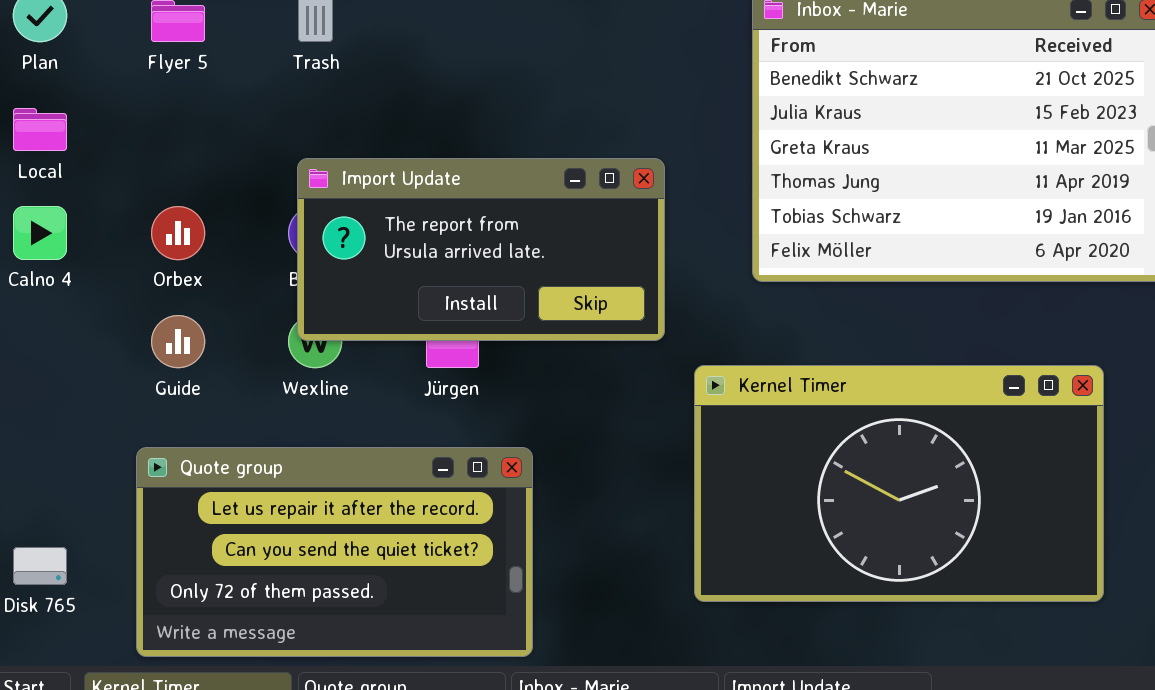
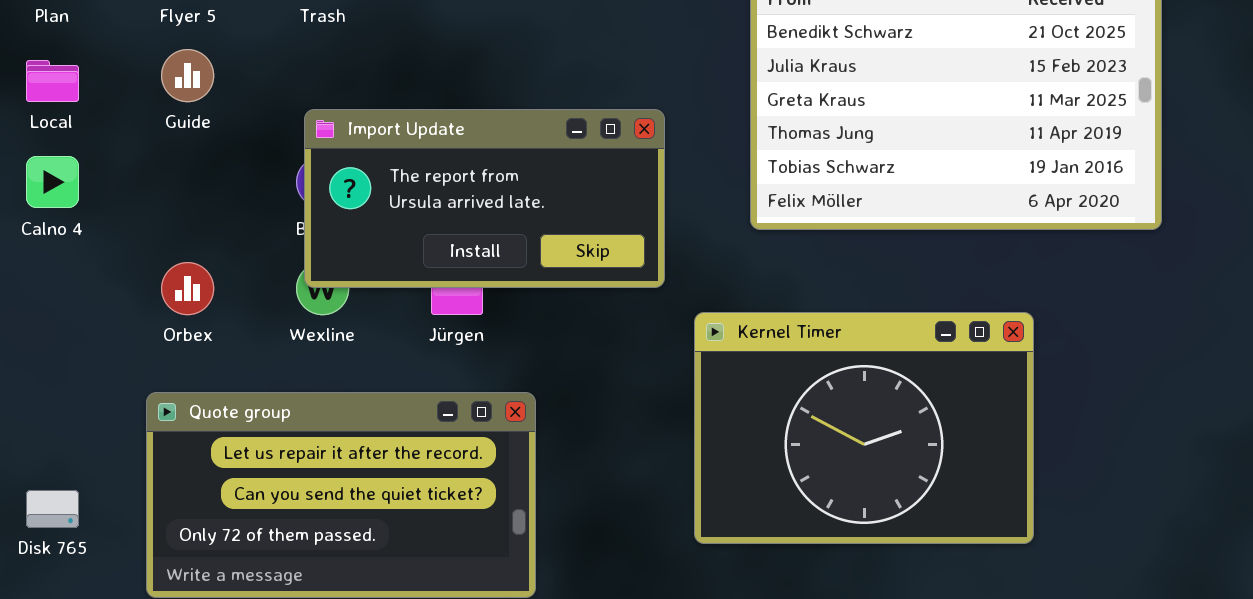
Orbex: [151,206,205,260] -> [161,262,214,315], moved
Guide: [151,315,205,368] -> [161,49,214,102], moved
Kernel Timer: [694,365,1104,602] -> [694,312,1034,544], resized

